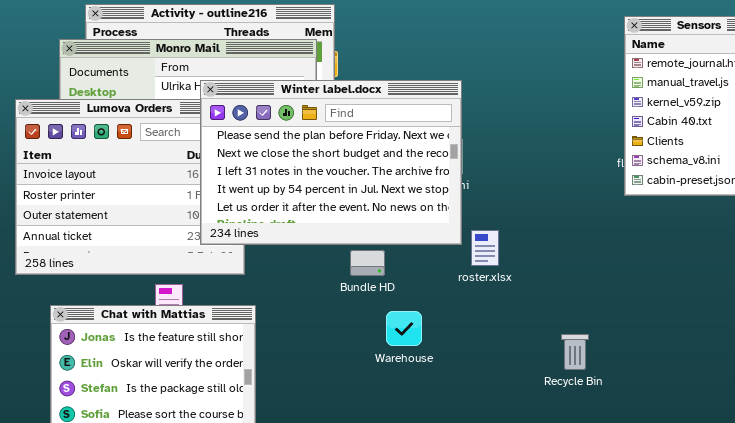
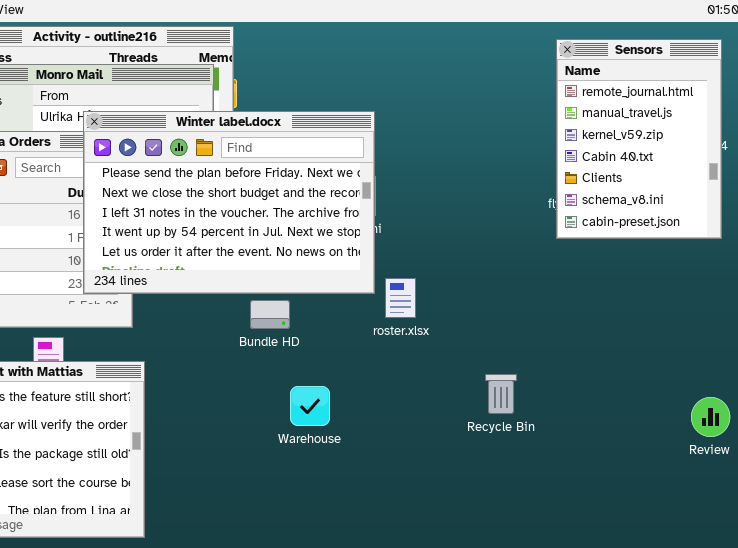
Warehouse: [386,311,422,346] -> [290,386,330,426], moved
Recycle Bin: [561,334,589,370] -> [485,374,517,414], moved

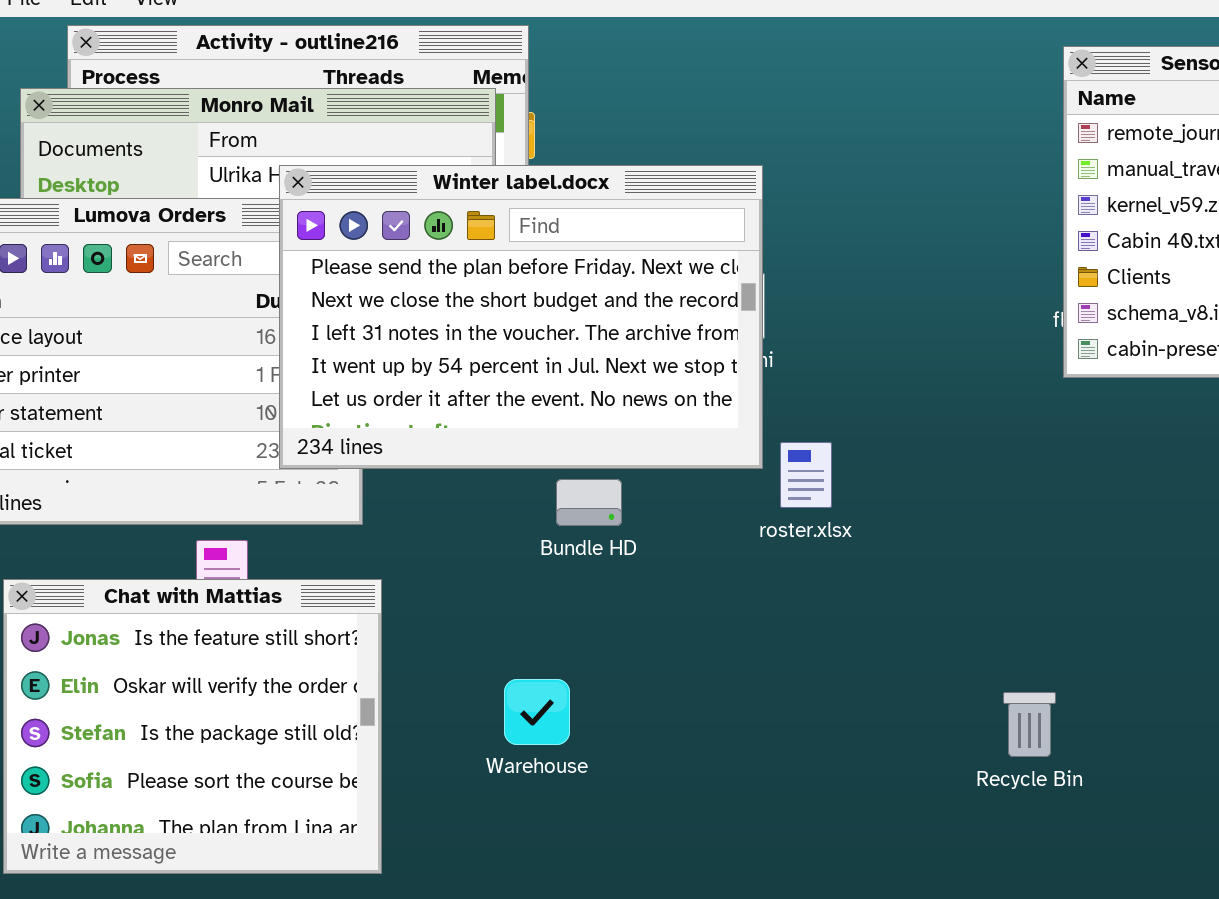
Recycle Bin: [485,374,517,414] -> [1003,692,1056,757], moved
Warehouse: [290,386,330,426] -> [504,679,570,745], moved

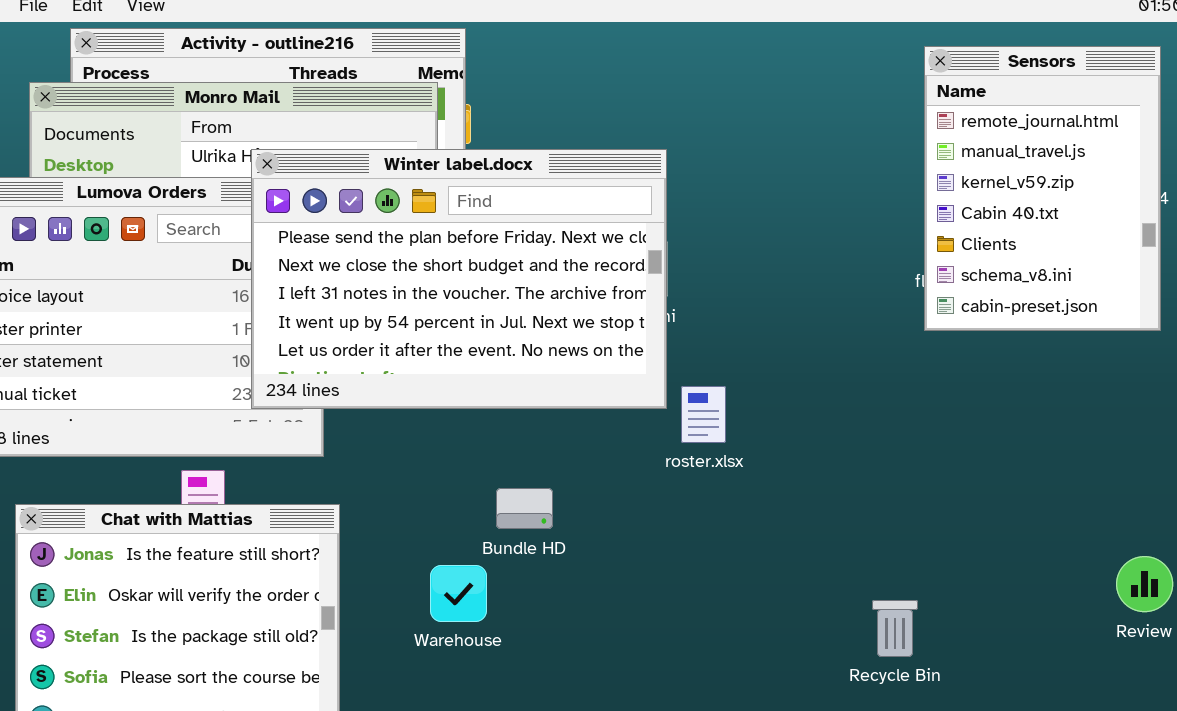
Bundle HD: [556,479,622,526] -> [496,488,553,529], moved
Warehouse: [504,679,570,745] -> [430,565,487,622], moved

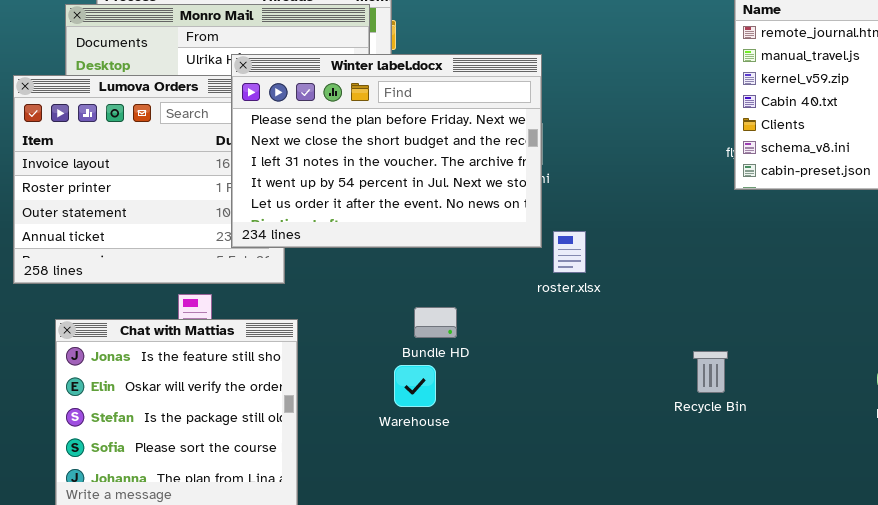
Warehouse: [430,565,487,622] -> [394,365,436,407], moved
Recycle Bin: [872,600,918,657] -> [693,351,728,393], moved

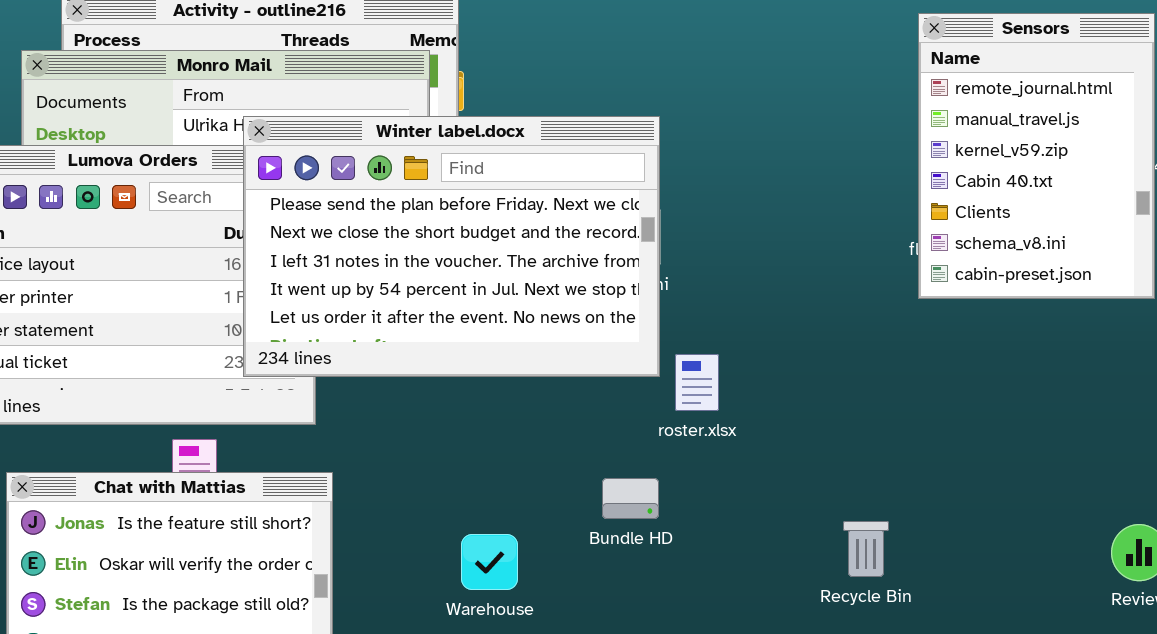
Bundle HD: [414,307,457,338] -> [602,478,659,519], moved
Recycle Bin: [693,351,728,393] -> [843,521,889,577], moved

